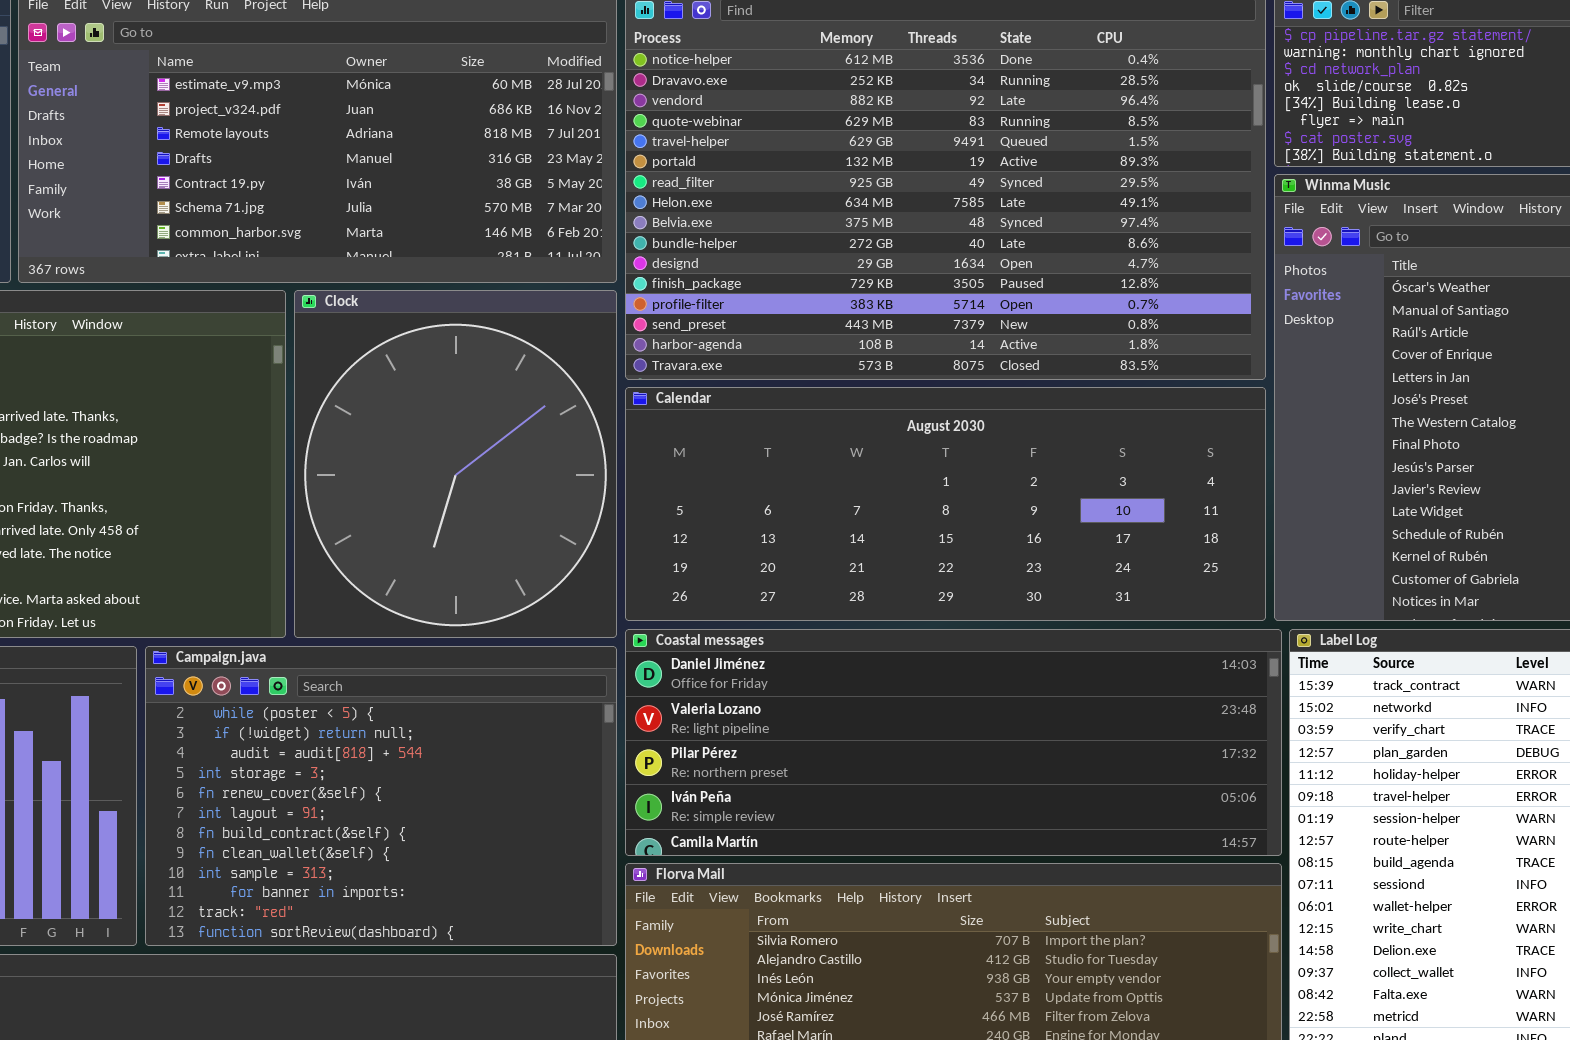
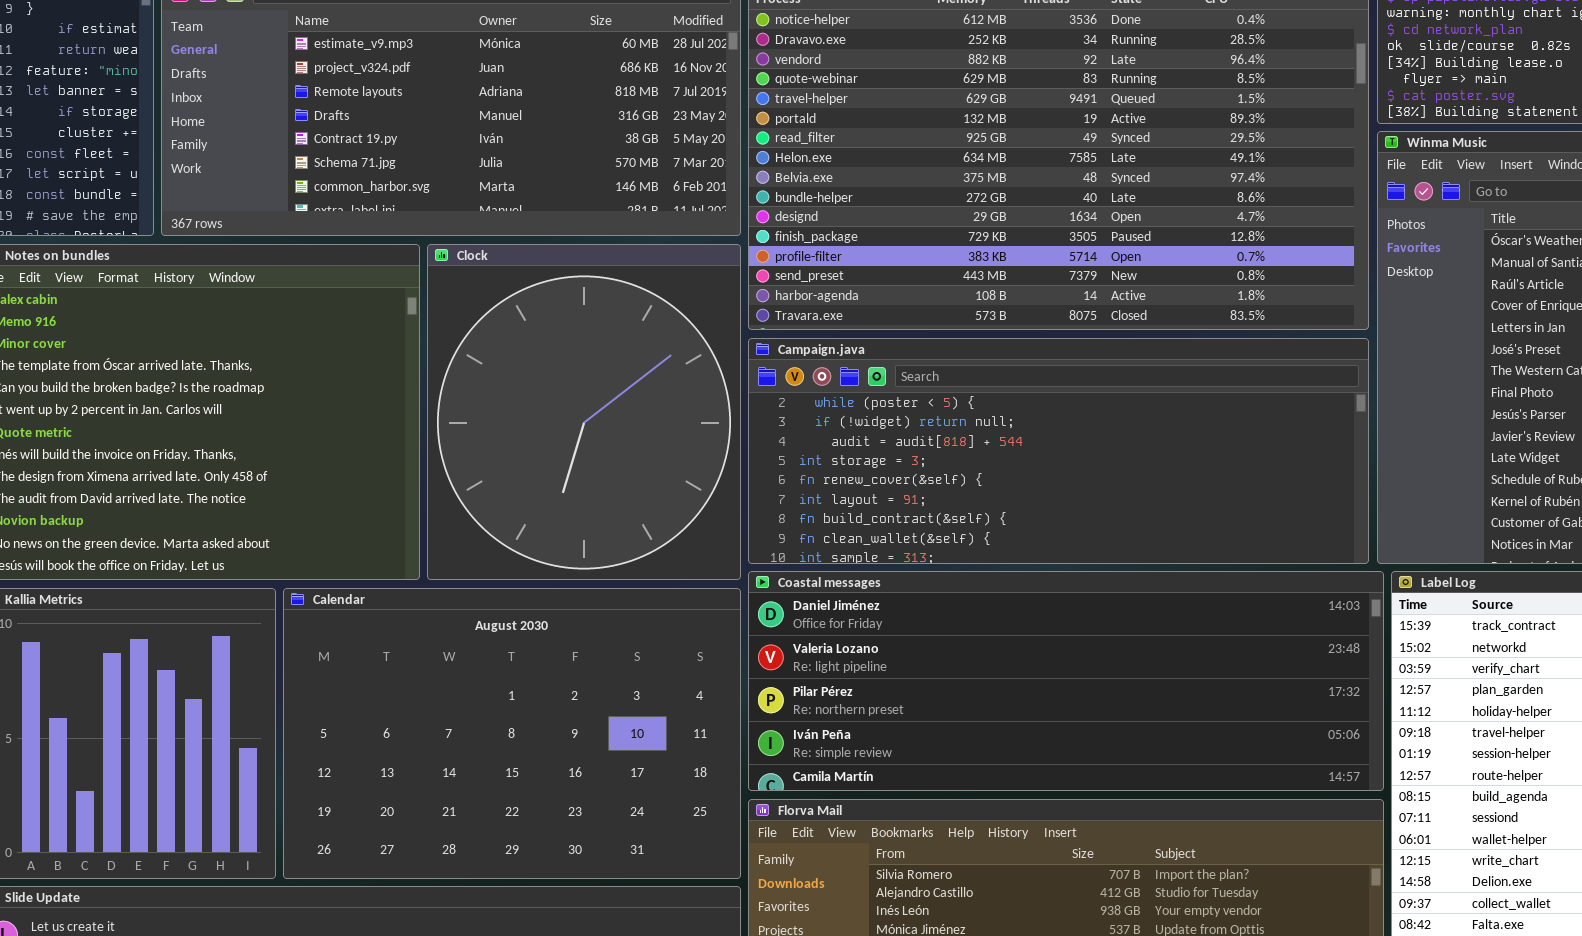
Calendar: [625,387,1266,621] -> [283,588,741,879], moved, resized
Campaign.java: [145,646,617,946] -> [748,338,1369,564], moved, resized

